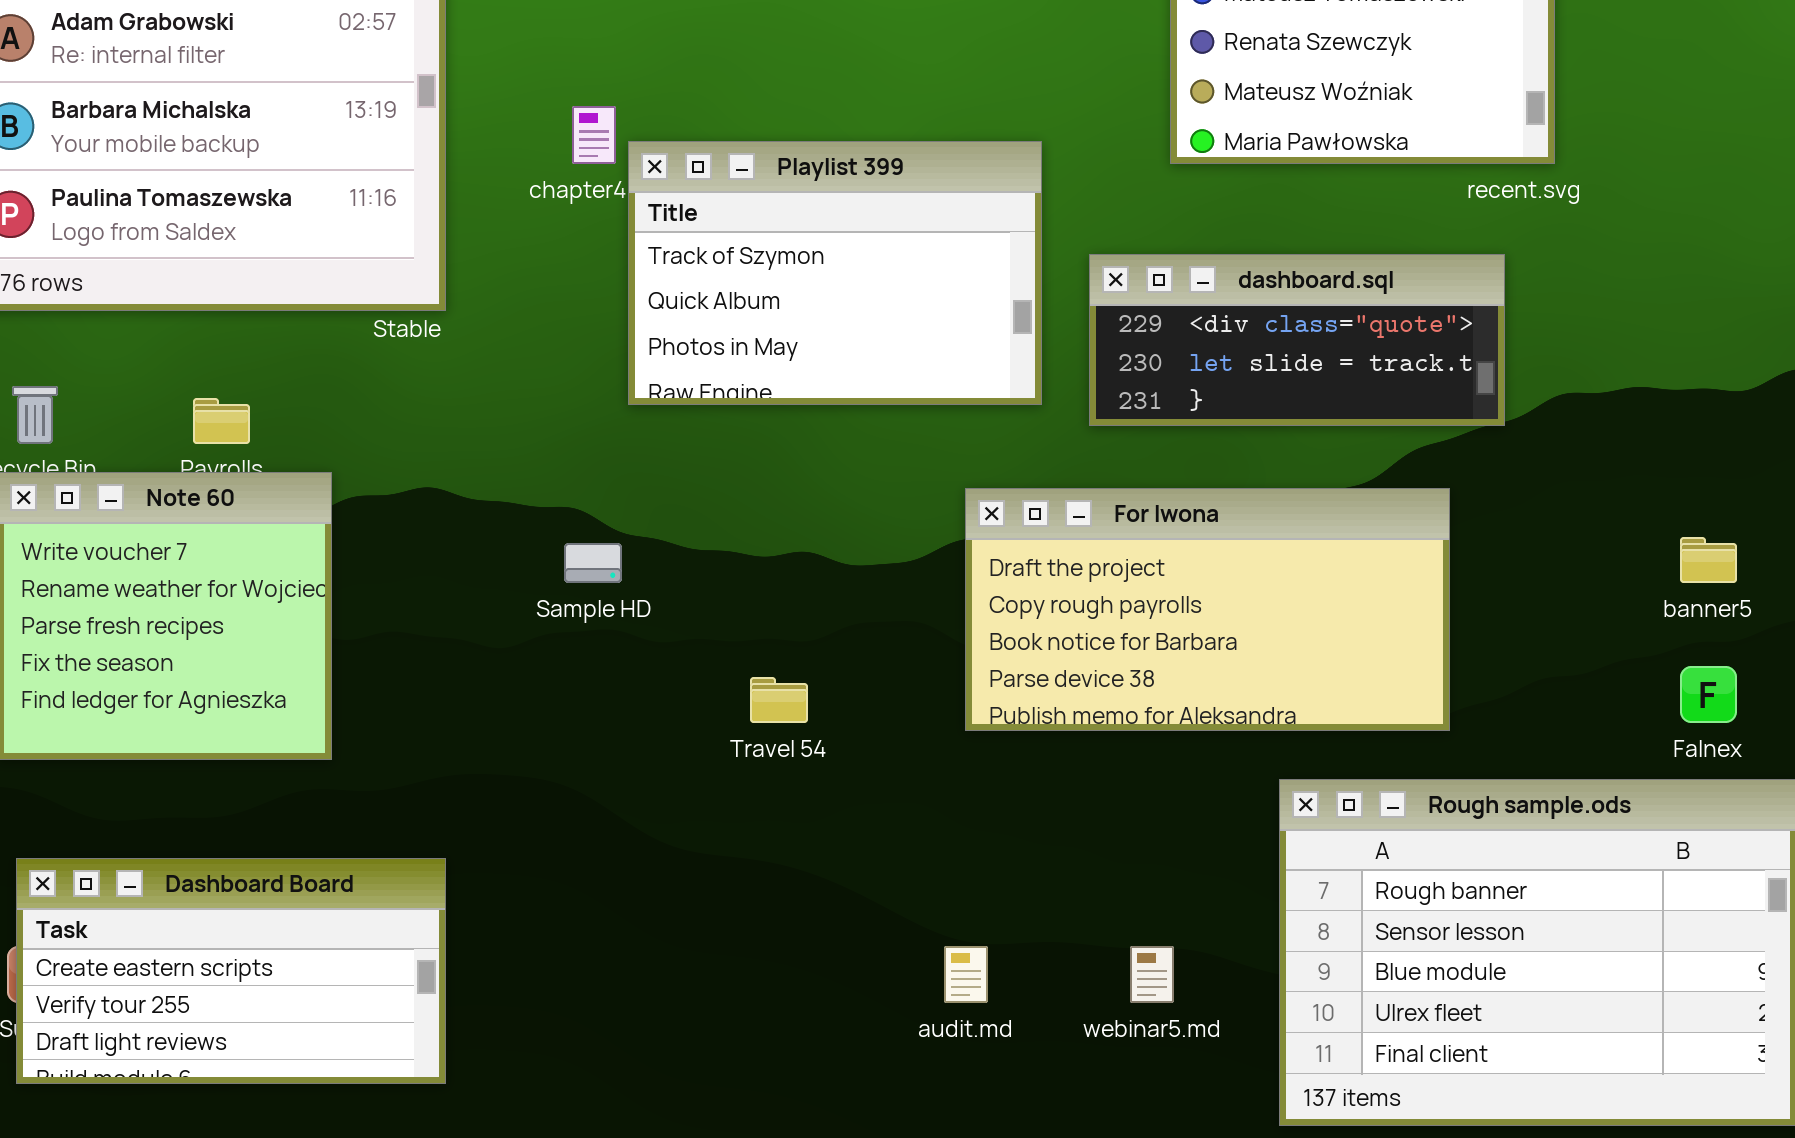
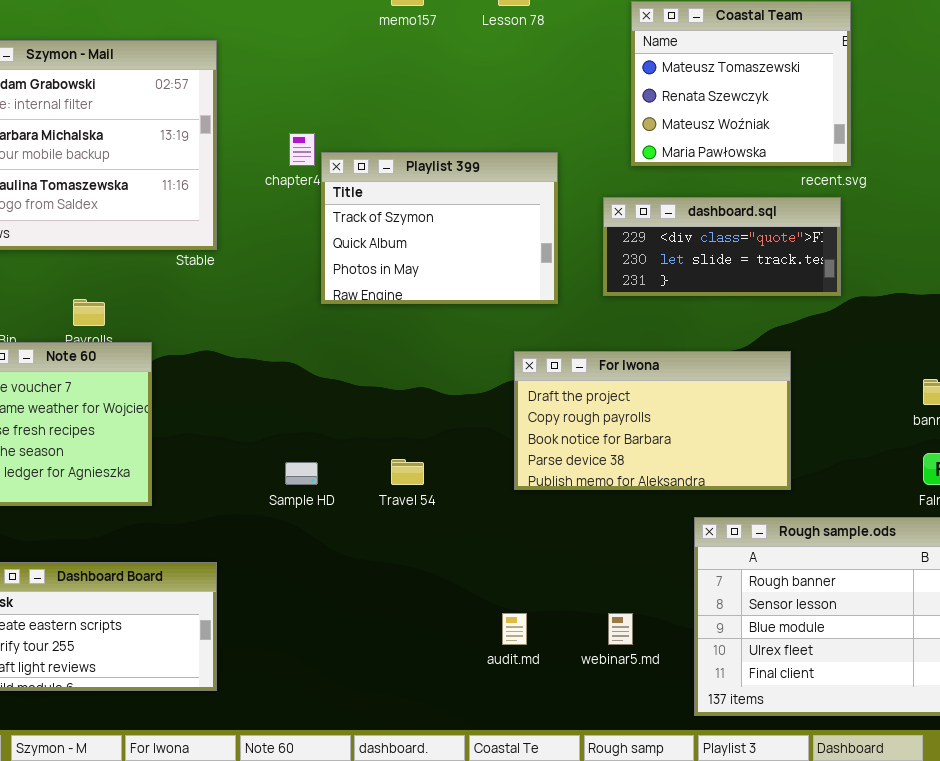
dashboard.sql: [1089,254,1505,426] -> [603,197,841,296], moved
Sample HD: [564,543,622,583] -> [285,462,318,485], moved

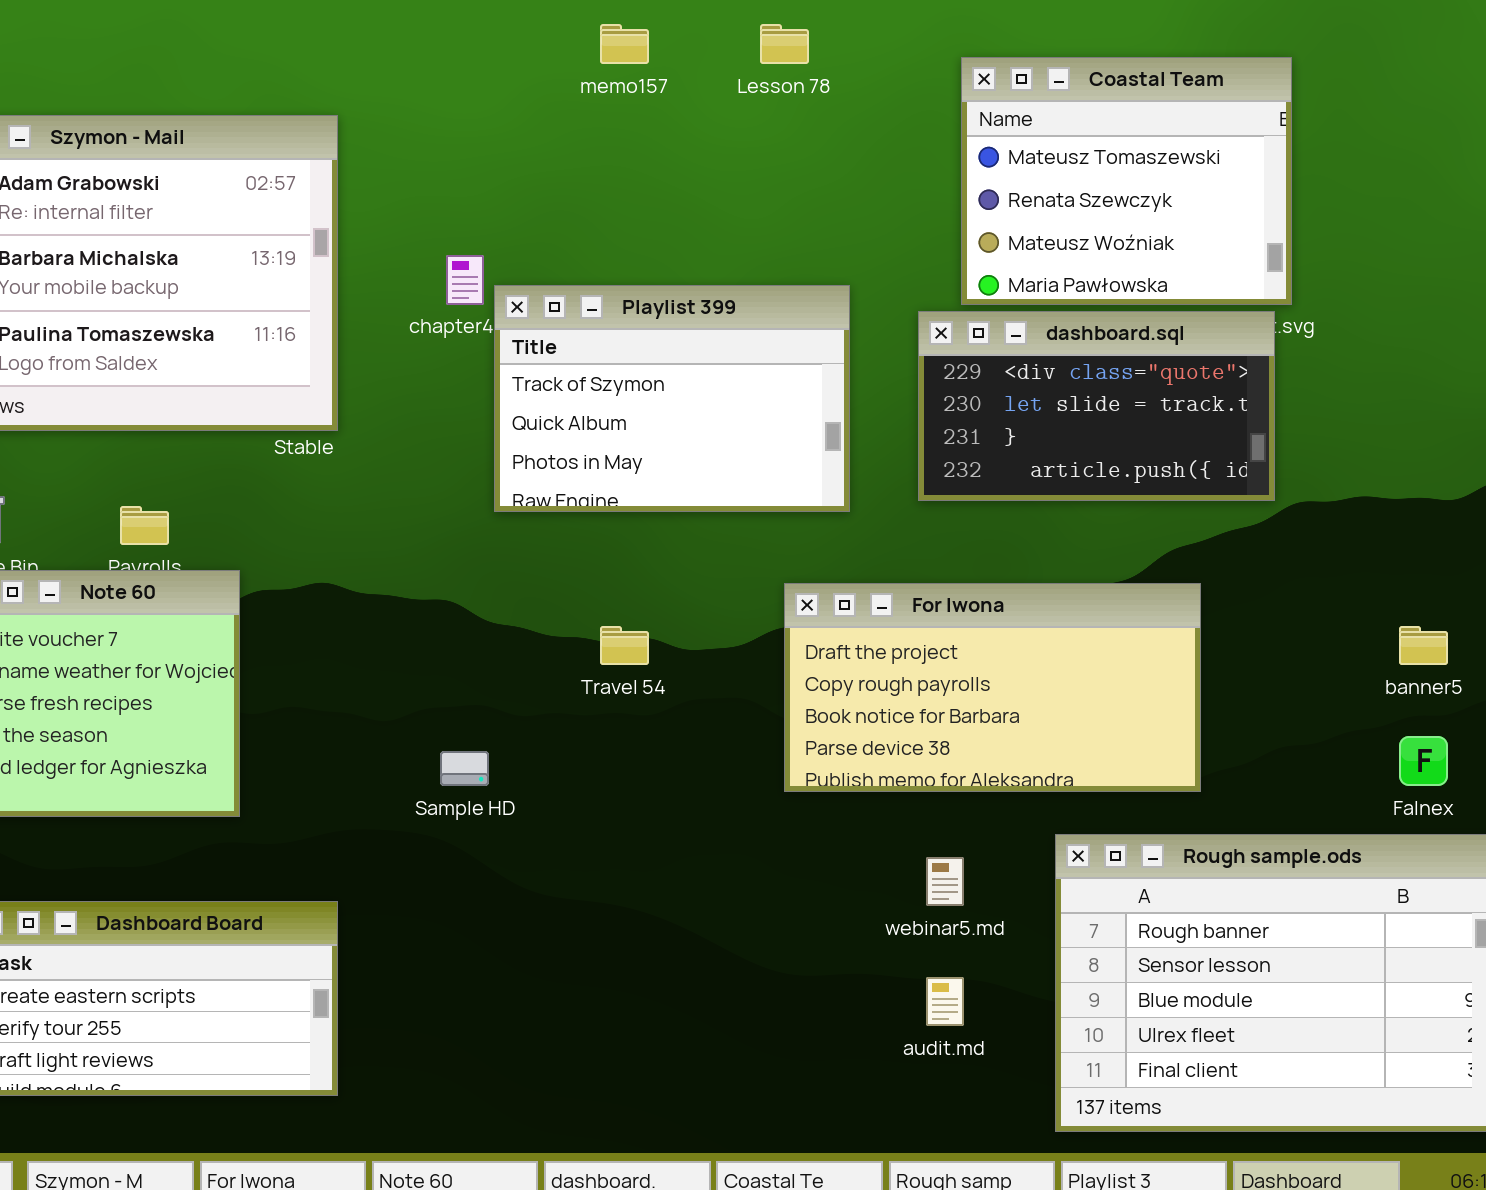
dashboard.sql: [603,197,841,296] -> [918,311,1275,501], resized
Travel 54: [391,459,424,485] -> [600,626,649,665], moved
audit.md: [502,613,527,645] -> [926,977,964,1026], moved
webinar5.md: [608,613,633,645] -> [926,857,964,906], moved

